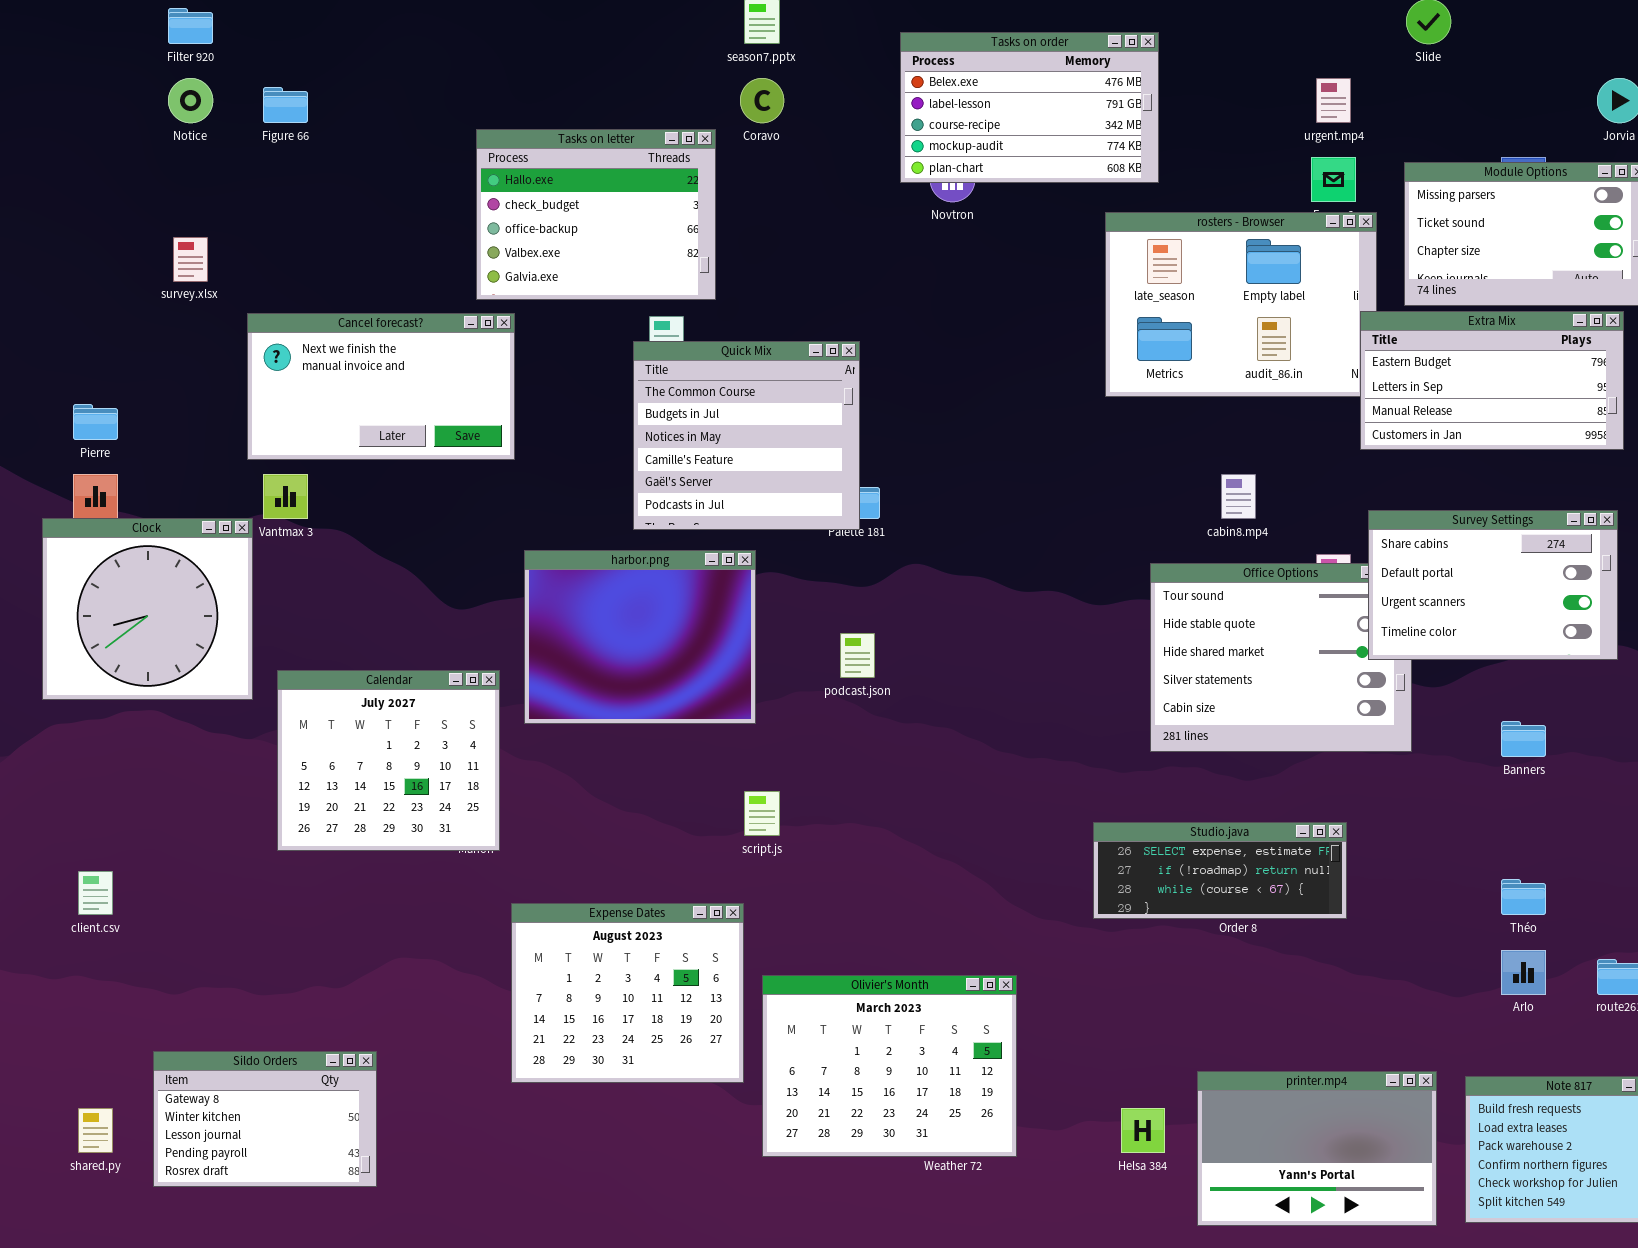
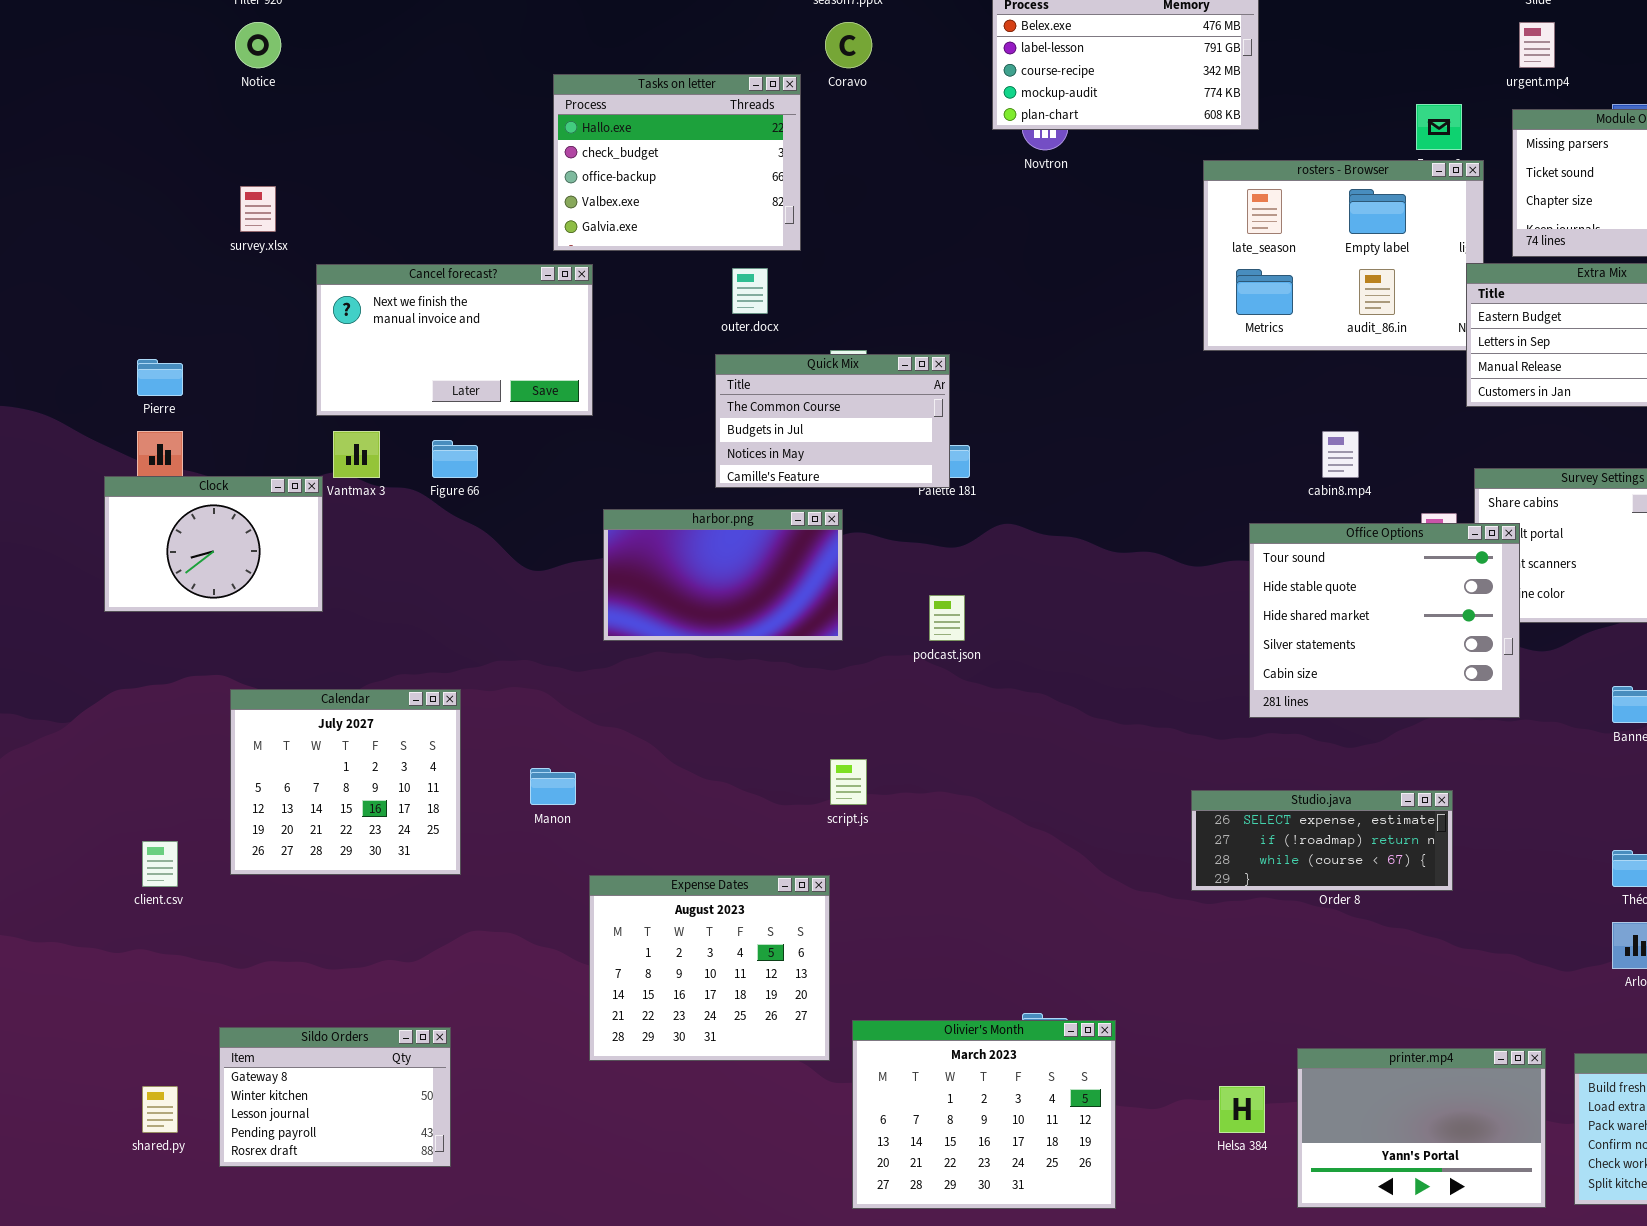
urgent.mp4: [1316,78,1351,123] -> [1519,22,1555,68], moved
Figure 66: [263,87,308,123] -> [432,440,478,478], moved
Quick Mix: [633,341,860,530] -> [715,354,950,488], resized
Clock: [42,518,253,700] -> [104,476,323,612], resized
harbor.png: [524,550,756,724] -> [603,509,843,641], resized
Office Options: [1150,563,1412,752] -> [1249,523,1520,718], raised
Calendar: [277,670,500,851] -> [230,689,461,875], moved
Olivier's Month: [762,975,1017,1157] -> [852,1020,1116,1209], moved

